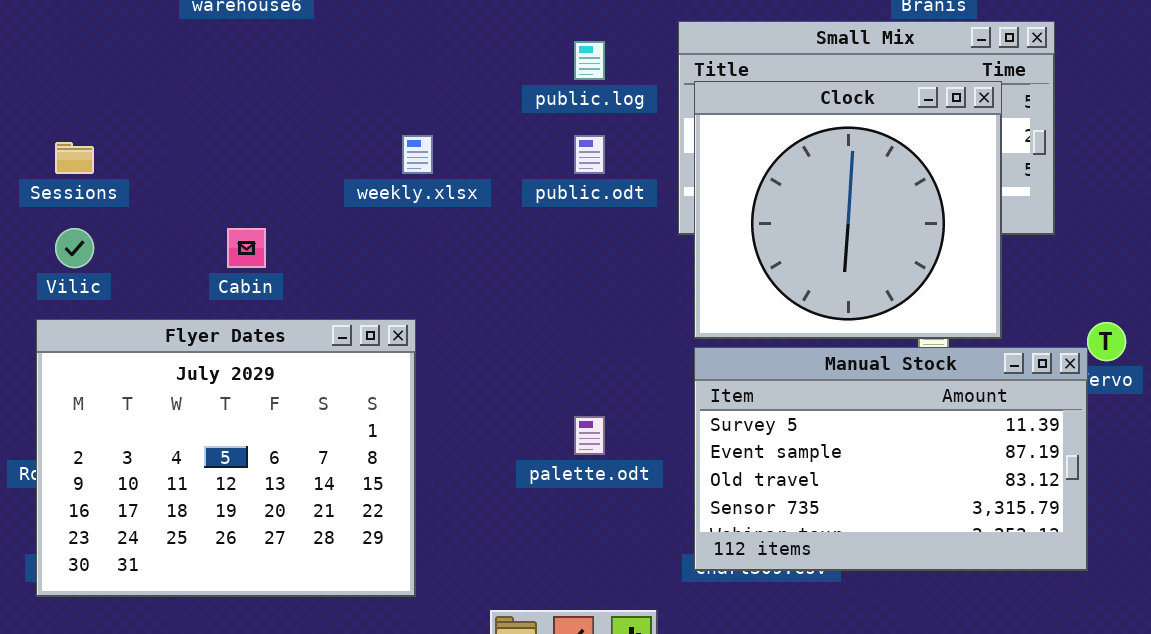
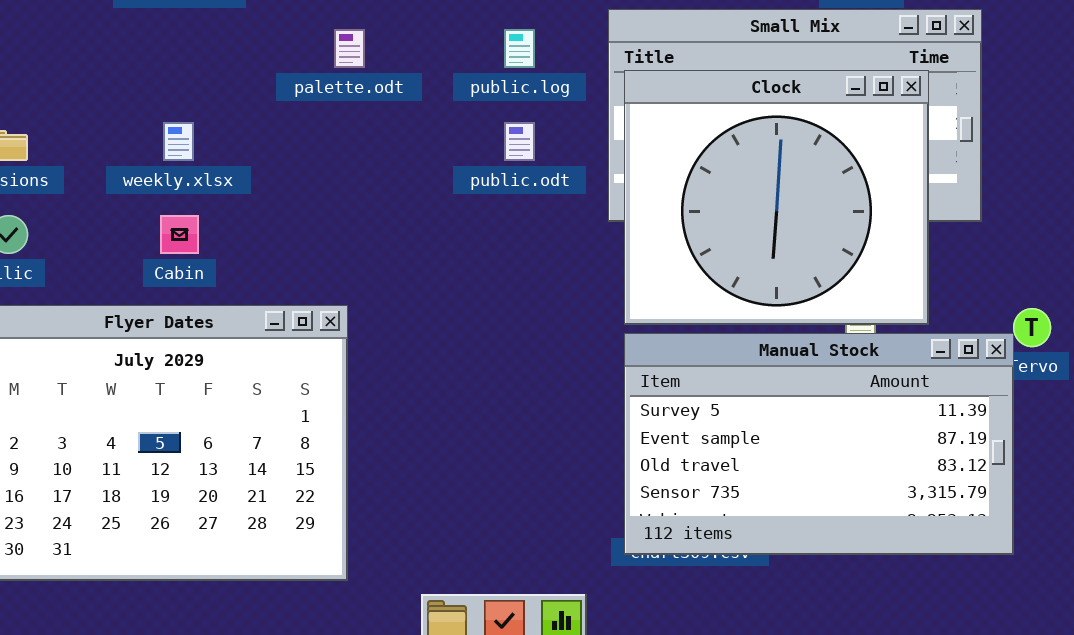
weekly.xlsx: [402,135,433,174] -> [163,122,194,161], moved
palette.odt: [574,416,605,455] -> [334,29,365,68], moved

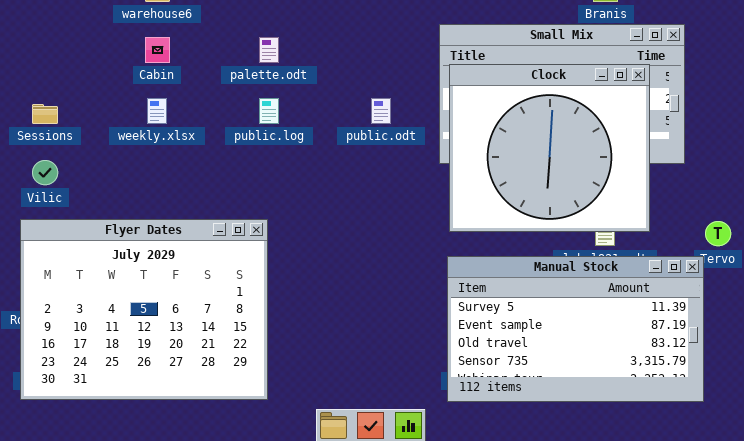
public.log: [504,29,535,68] -> [259,98,279,124], moved
Cabin: [160,215,199,254] -> [145,37,170,63], moved
Manual Stock: [624,333,1014,555] -> [447,256,704,402], moved

